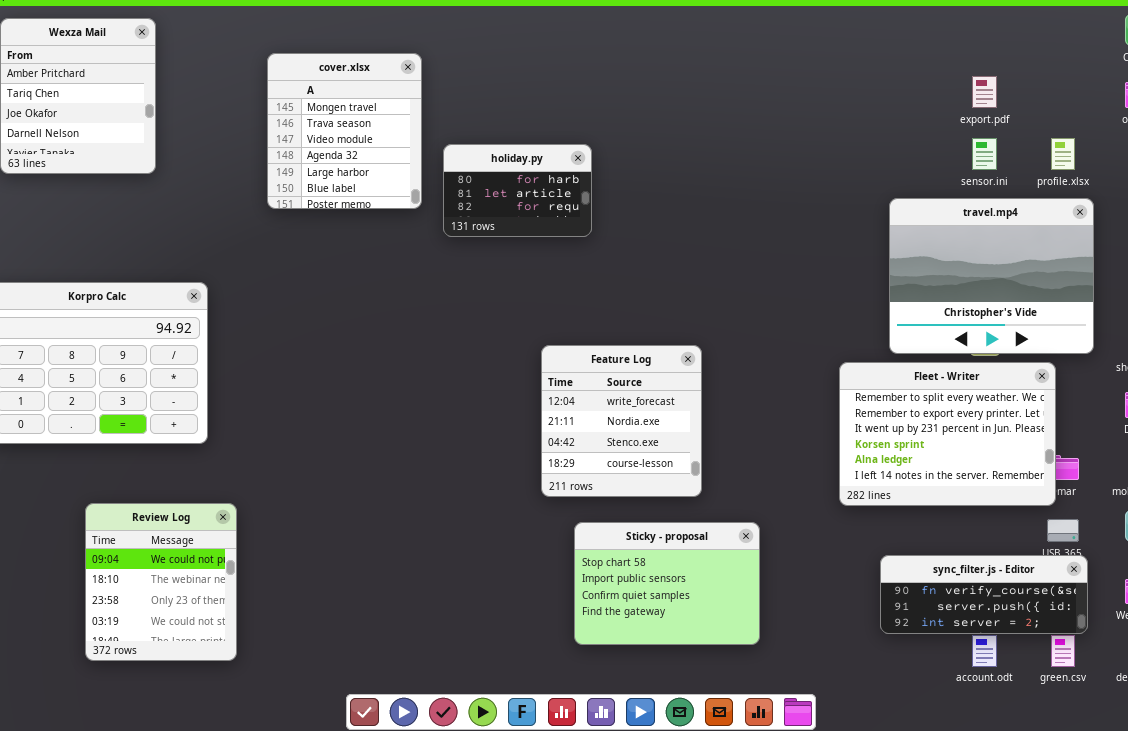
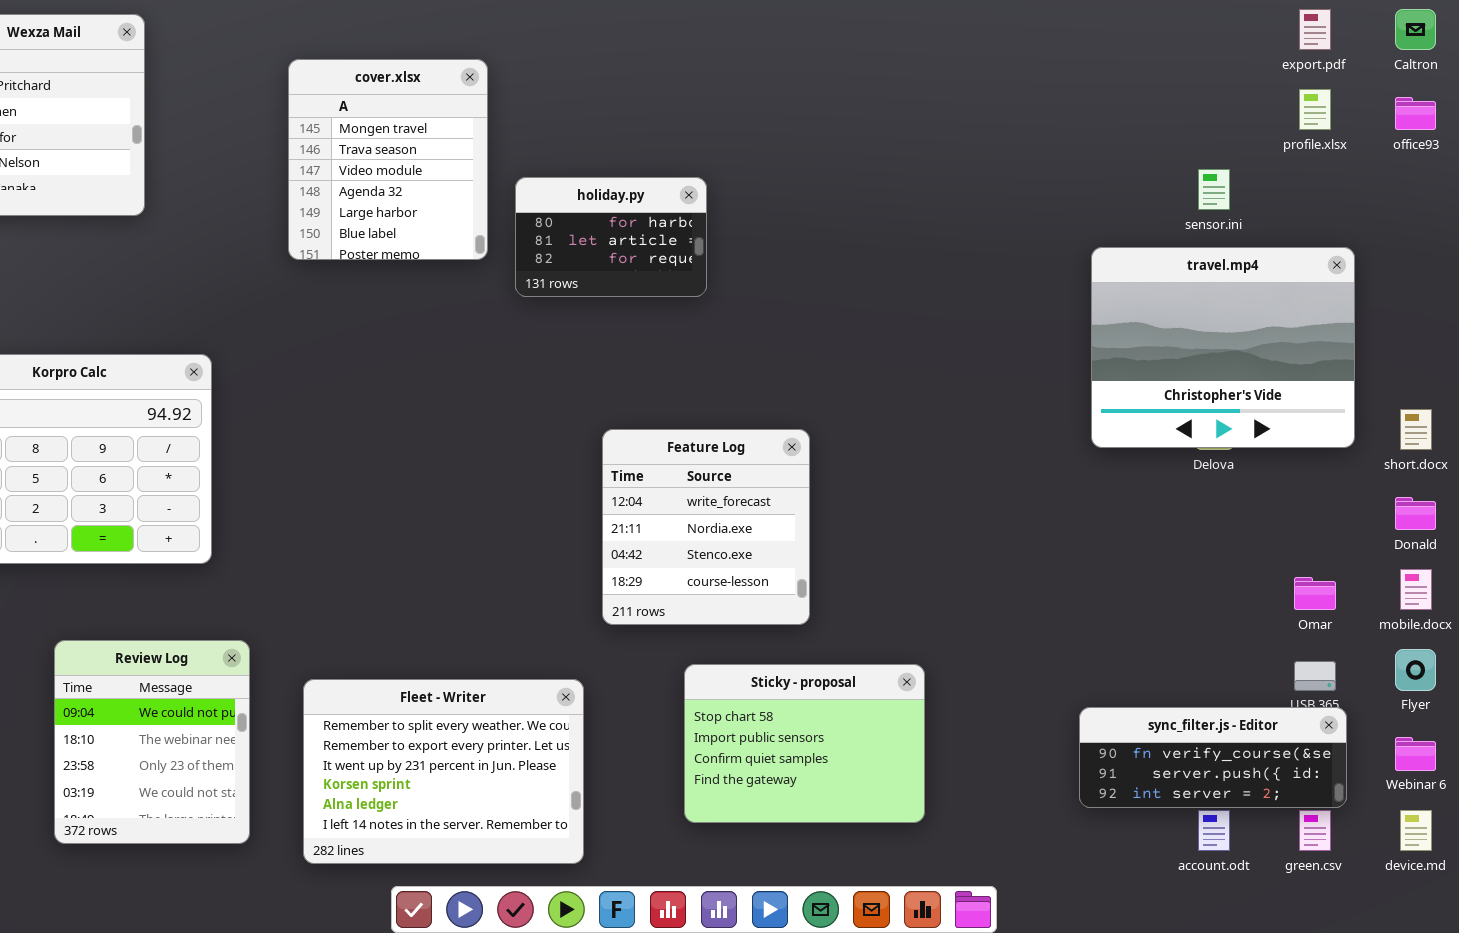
export.pdf: [972,76,997,108] -> [1299,9,1331,50], moved
profile.xlsx: [1051,138,1075,170] -> [1299,89,1331,130], moved
Feature Log: [541,345,702,497] -> [602,429,810,625], moved
Fleet - Writer: [839,362,1056,506] -> [303,679,584,864], moved

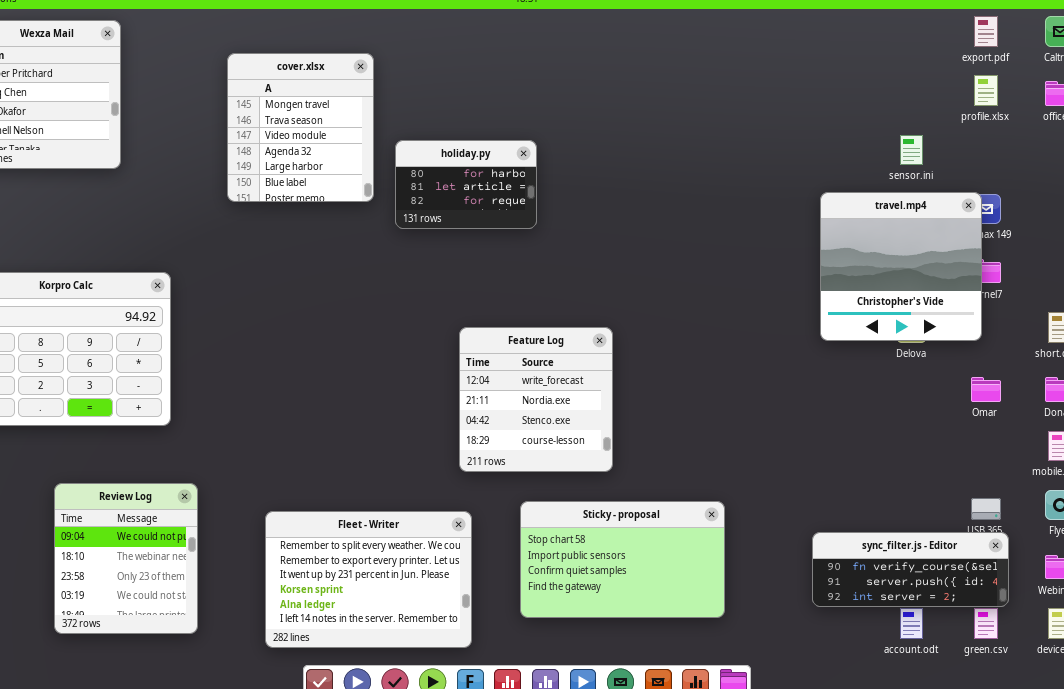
travel.mp4: [1091,247,1355,448] -> [820,192,982,341], resized
Omar: [1294,577,1336,610] -> [971,377,1001,402], moved
Sticky - proposal: [684,664,925,823] -> [520,501,725,618], resized
Fleet - Writer: [303,679,584,864] -> [265,511,472,648], moved

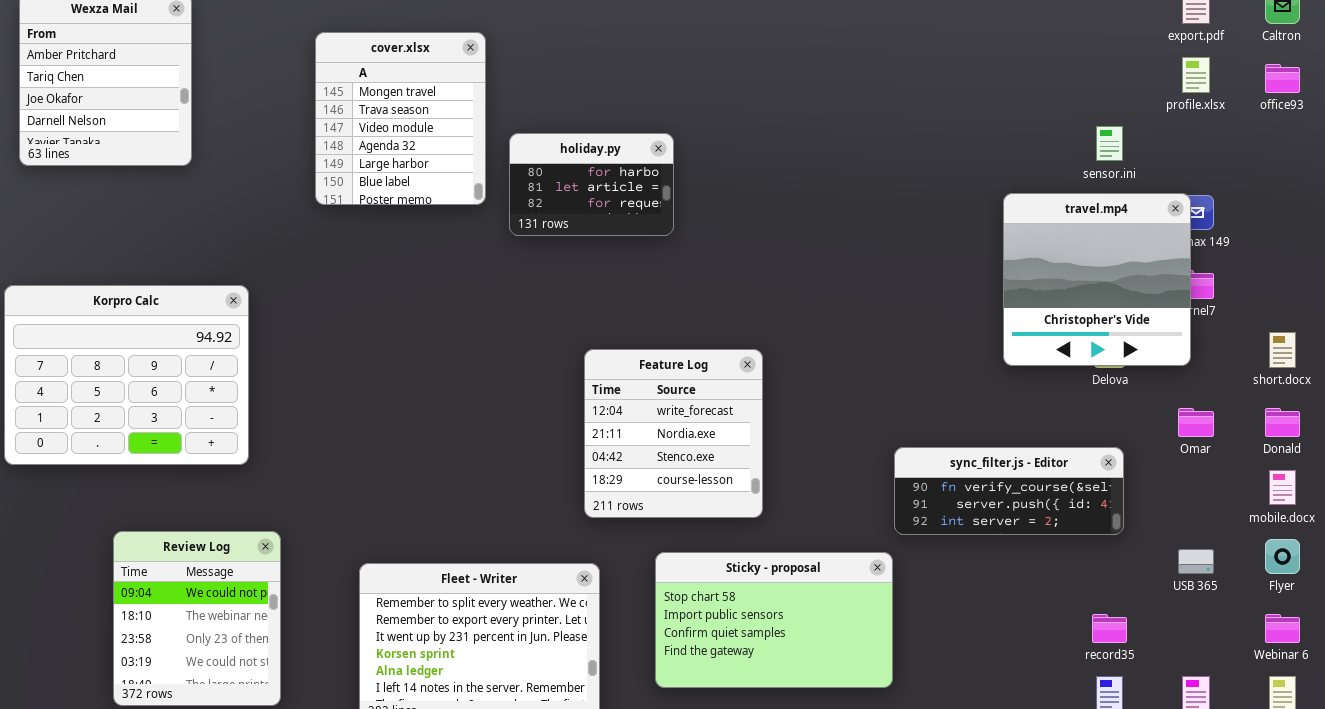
sync_filter.js - Editor: [812,532,1009,607] -> [894,447,1124,535], moved

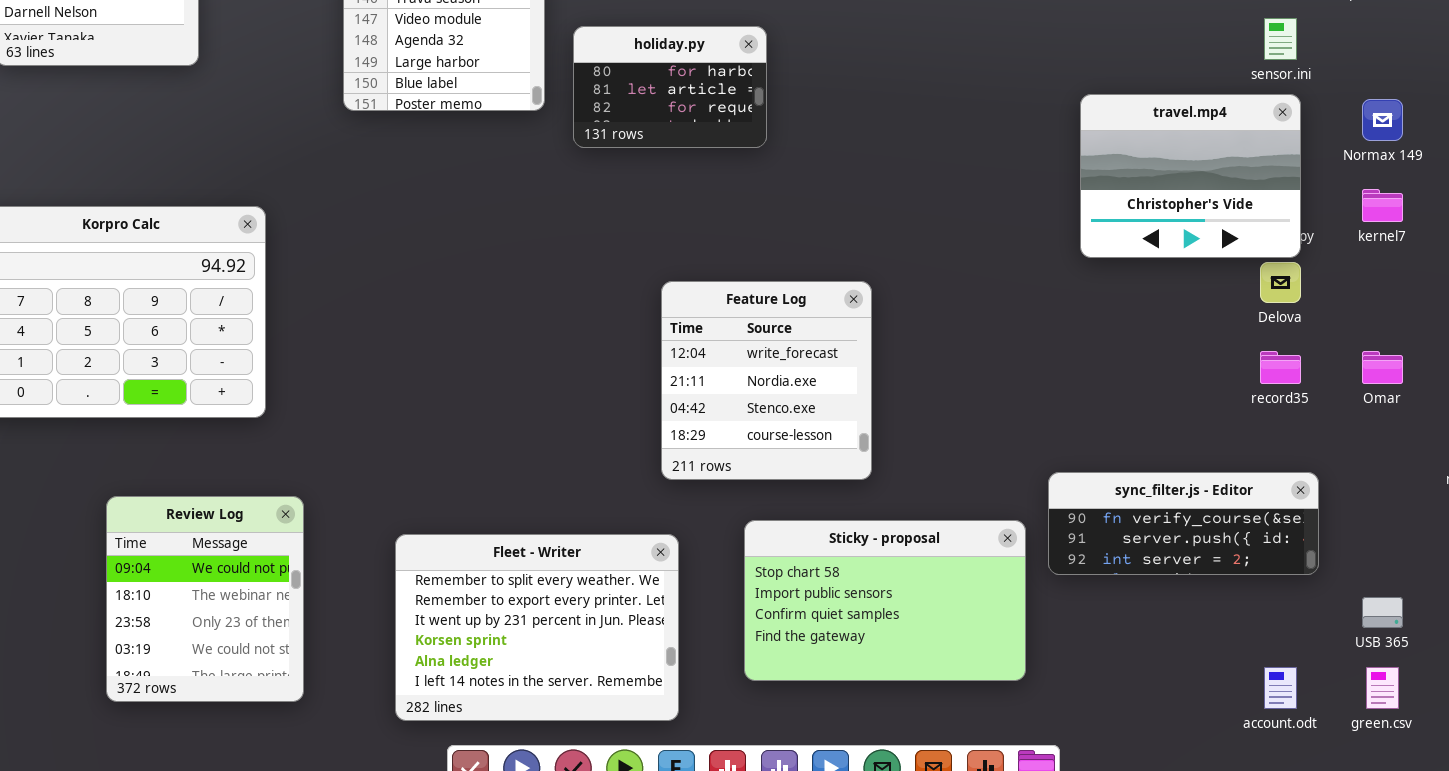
travel.mp4: [1003,193,1191,366] -> [1080,94,1301,258], moved, resized
sync_filter.js - Editor: [894,447,1124,535] -> [1048,472,1319,575], moved
USB 365: [1178,549,1214,574] -> [1362,597,1403,628], moved
record35: [1092,614,1127,643] -> [1260,351,1301,384], moved

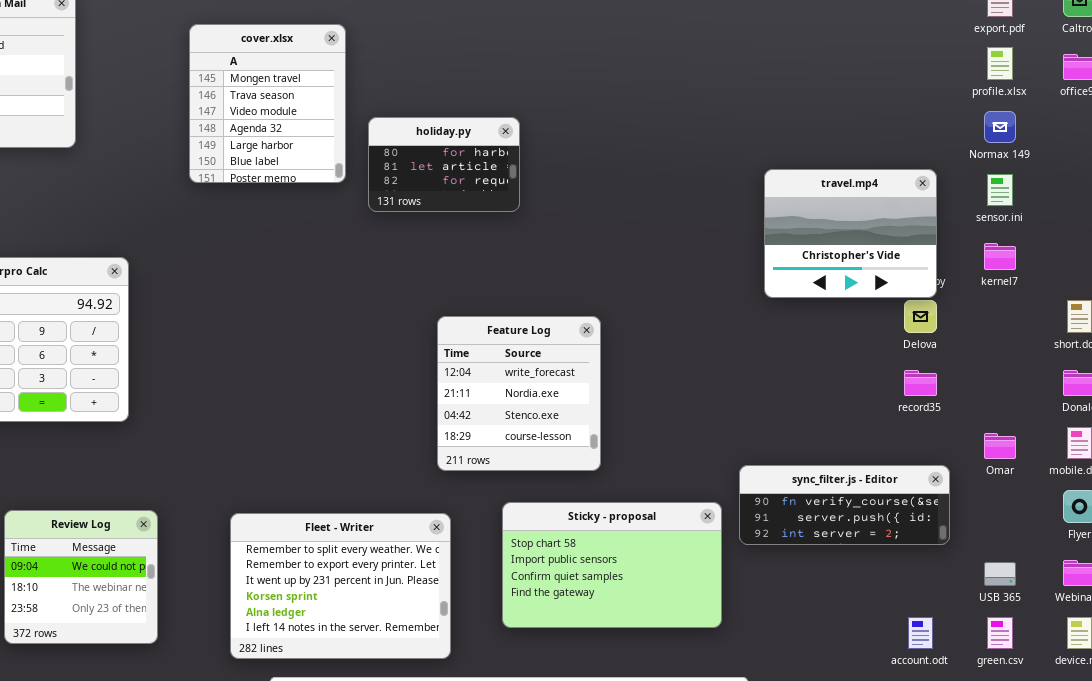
sensor.ini: [1264,18,1297,60] -> [987,174,1013,206], moved
Normax 149: [1362,99,1403,141] -> [984,111,1016,143], moved
Omar: [1362,351,1403,384] -> [984,433,1016,459], moved
Review Log: [106,496,304,702] -> [4,510,158,644], resized

